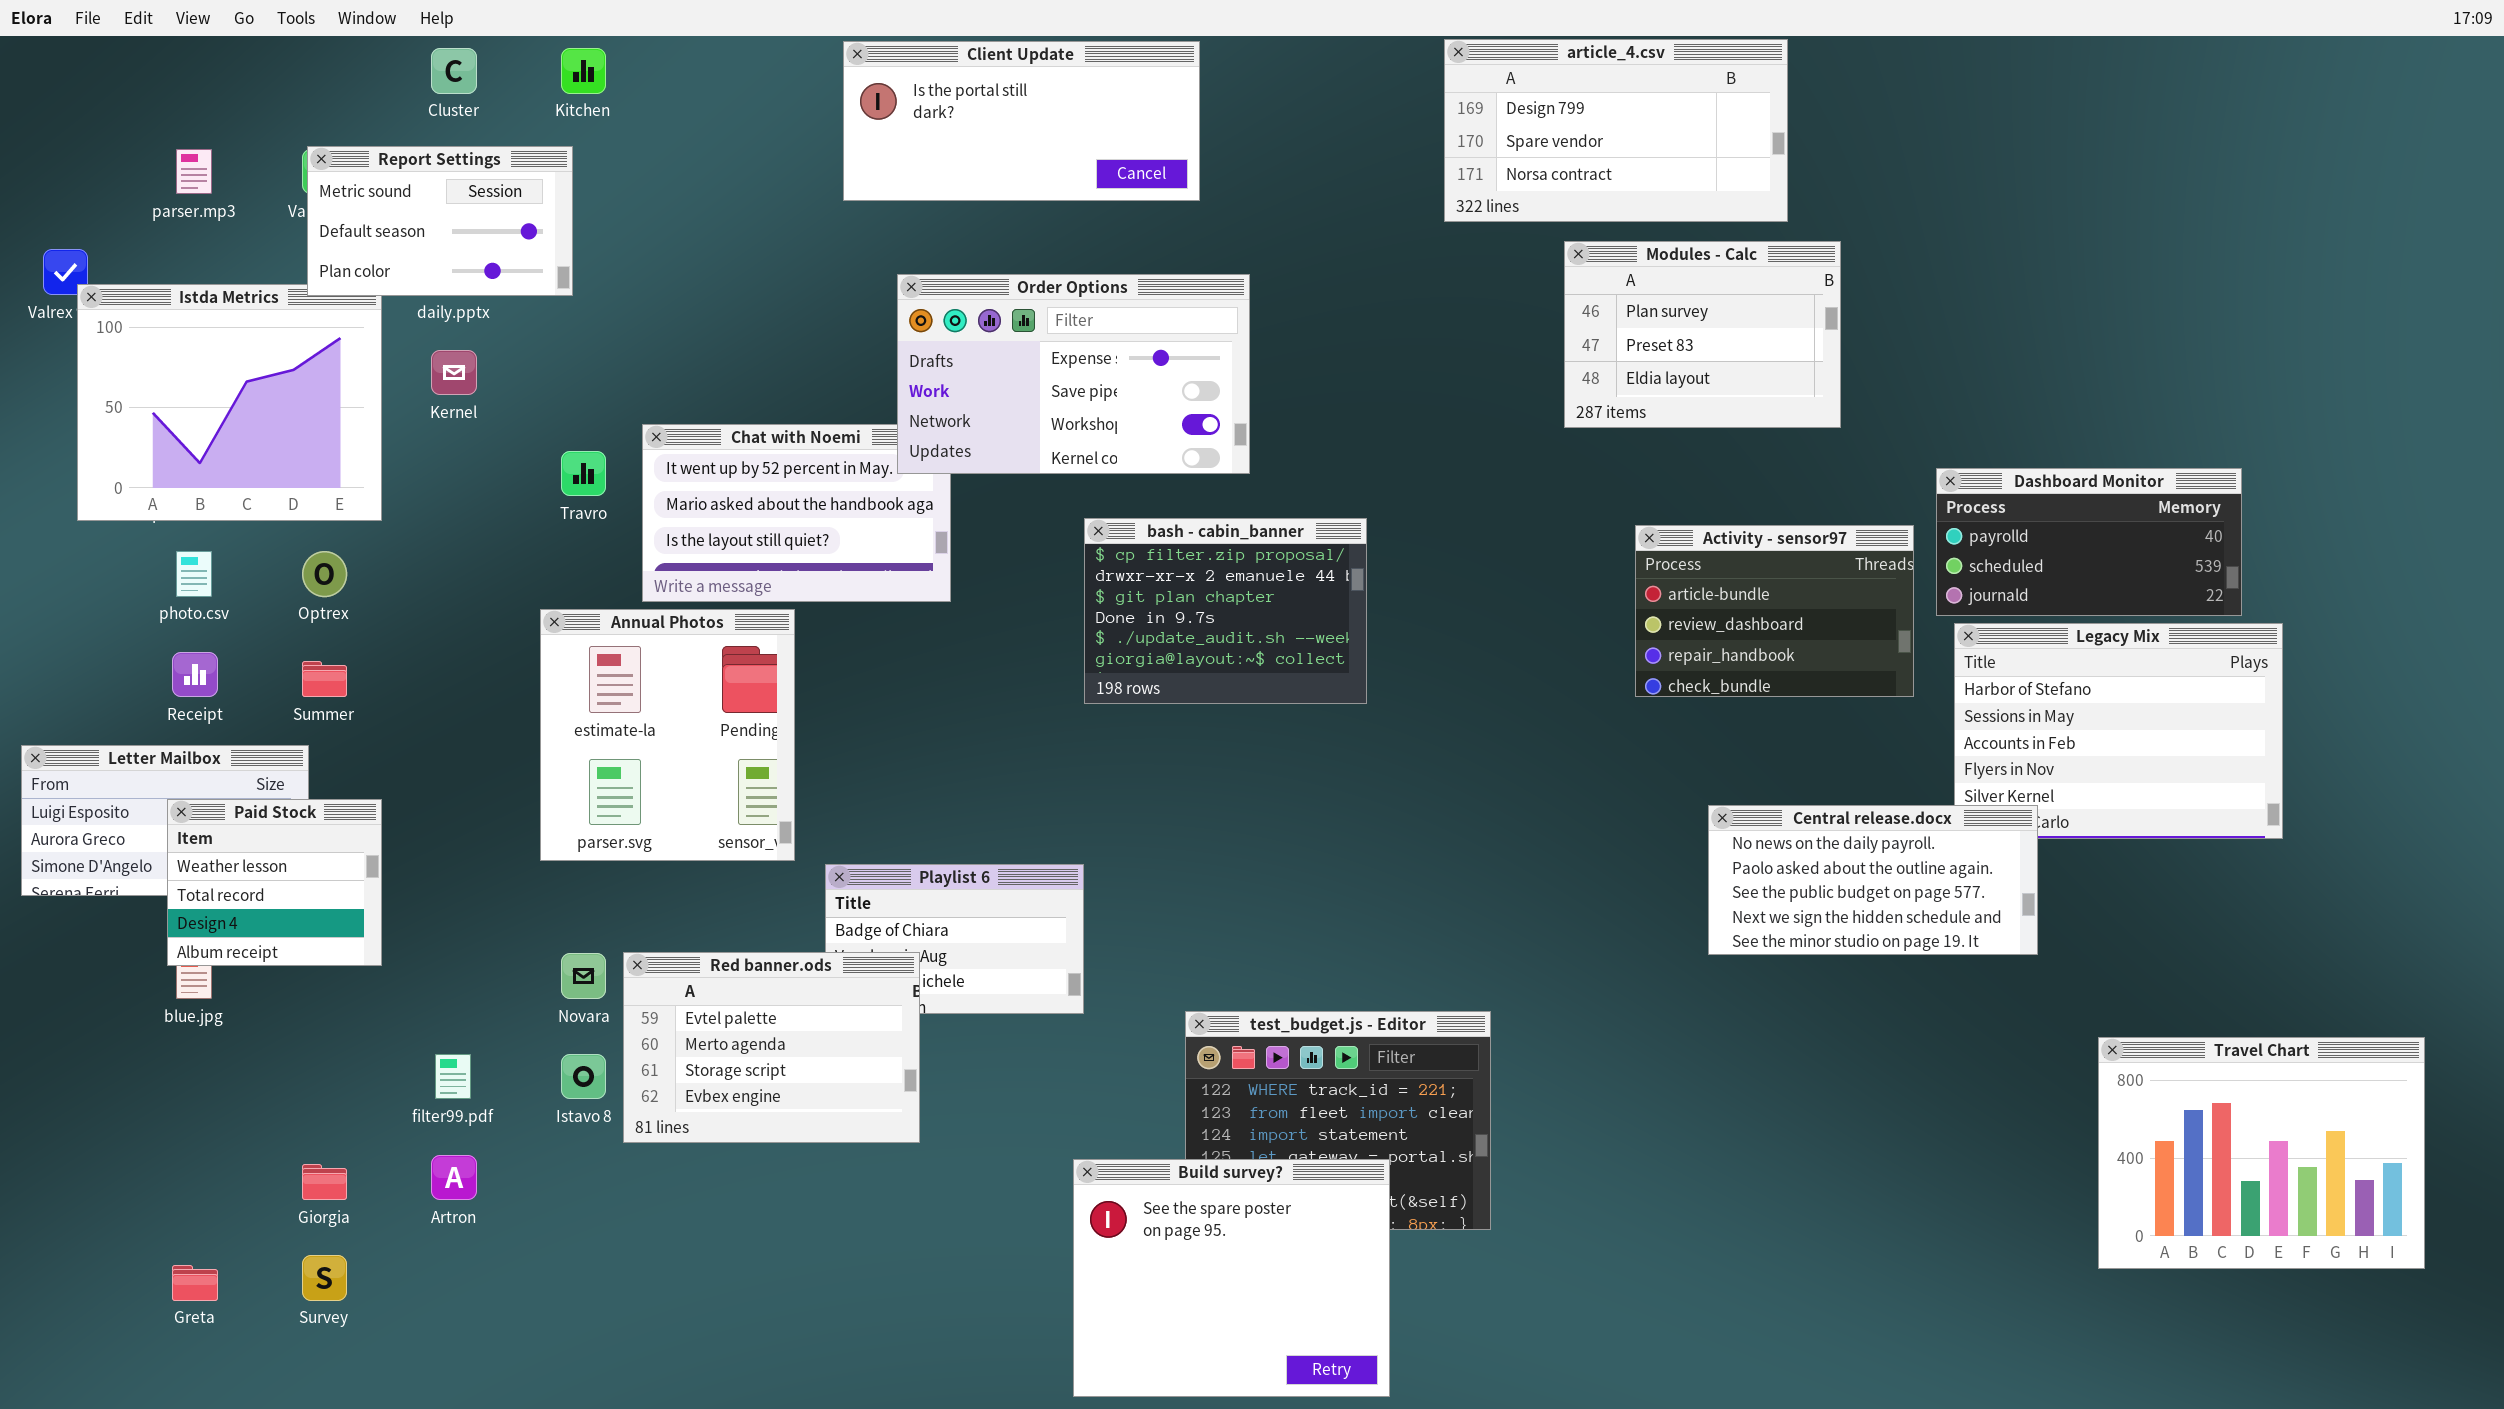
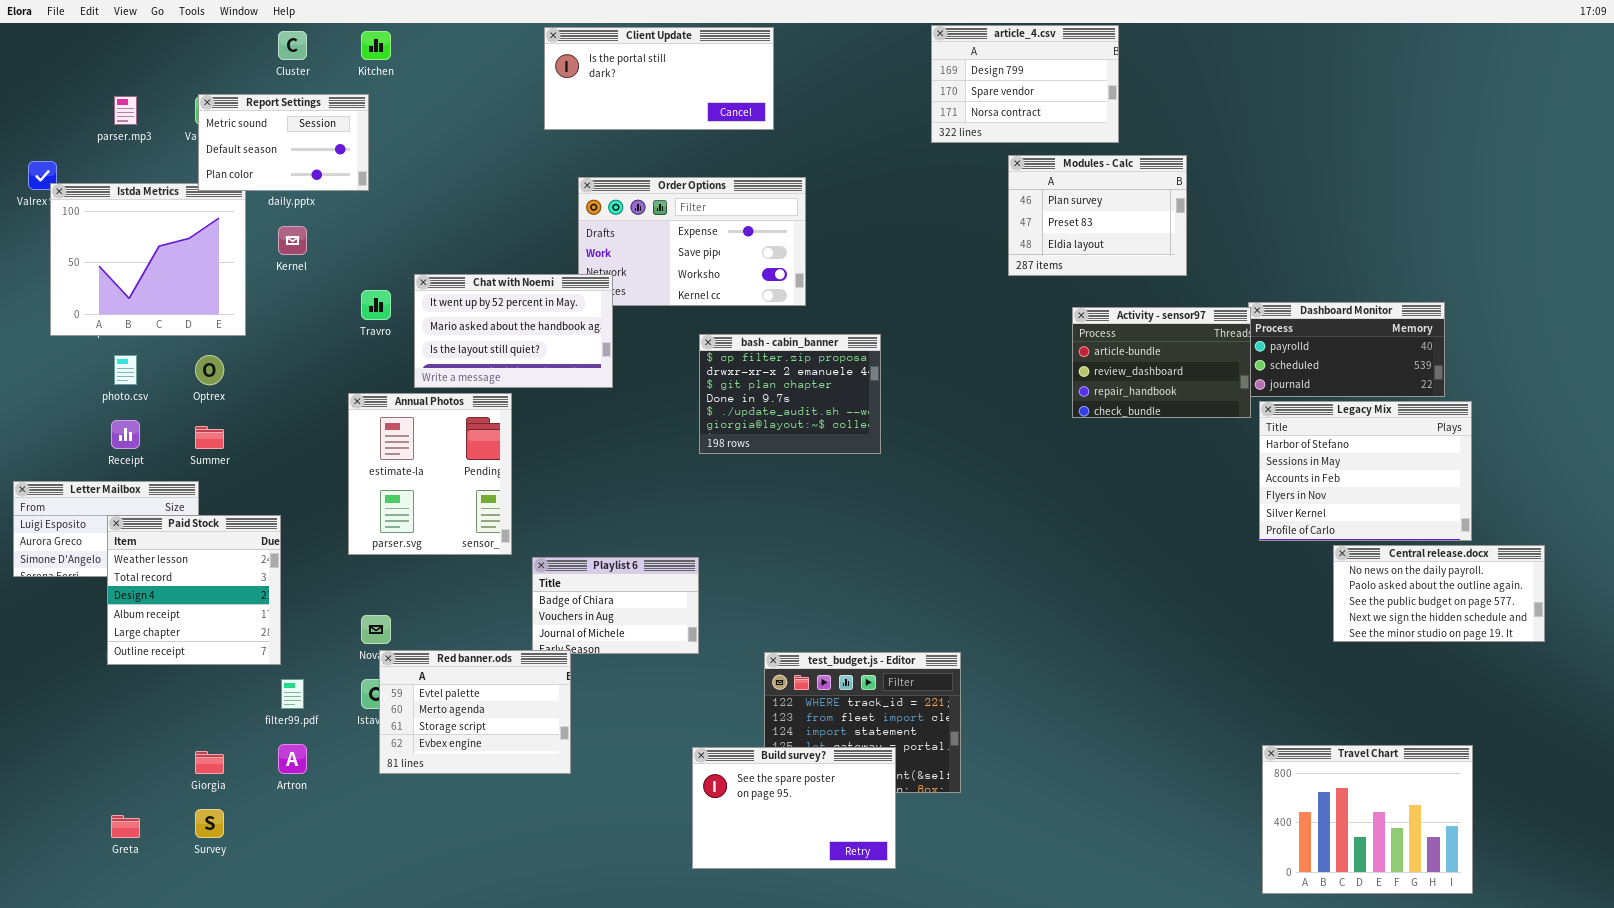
article_4.csv: [1444,39,1788,222] -> [931,25,1119,143], resized
Chat with Noemi: [642,424,951,602] -> [414,274,613,388], raised
Activity - sensor97: [1635,525,1914,697] -> [1072,307,1251,418], moved
Paid Stock: [167,799,382,966] -> [107,515,281,665], resized
Central release.docx: [1708,805,2038,955] -> [1333,545,1545,642], moved
Red banner.ods: [623,952,920,1143] -> [379,650,571,774], moved
Travel Chart: [2098,1037,2425,1269] -> [1262,745,1473,894], moved
Build survey?: [1073,1159,1390,1397] -> [692,747,896,869], resized

